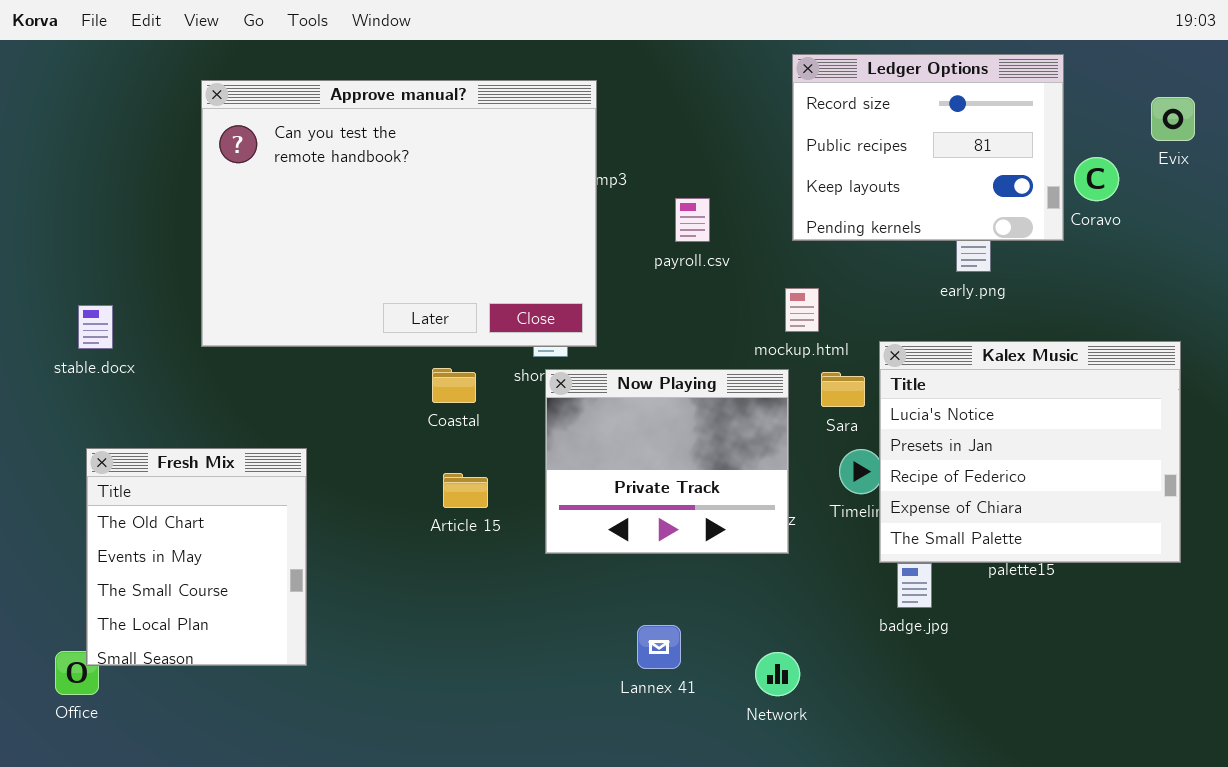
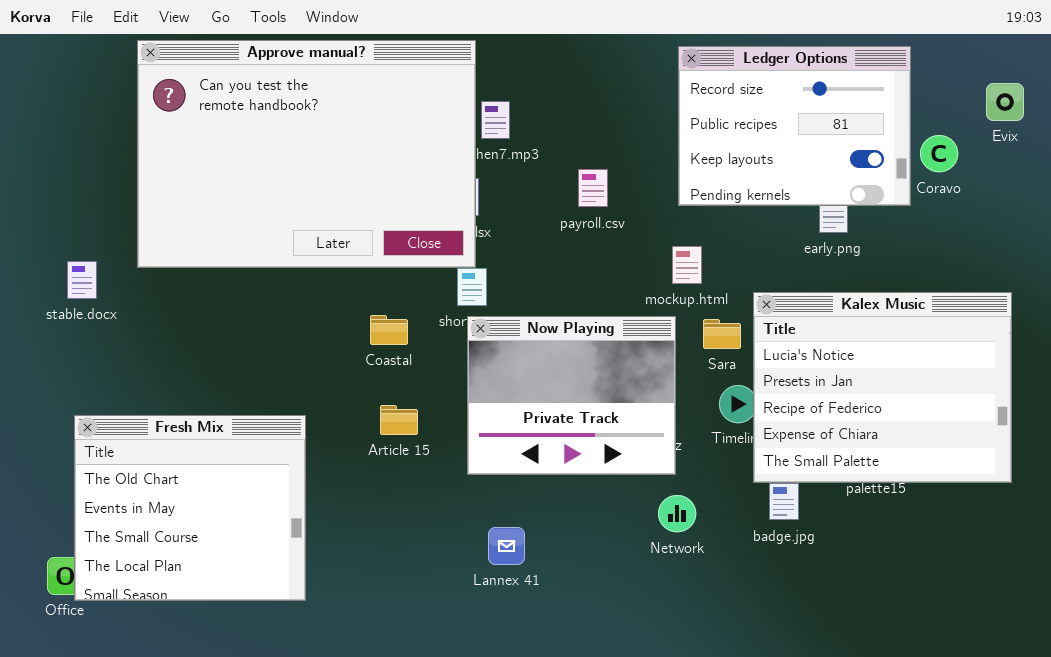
Approve manual?: [201,80,597,347] -> [137,40,476,268], moved
Fresh Mix: [86,448,307,666] -> [74,415,306,601], moved, resized
Lannex 41: [637,625,681,669] -> [488,527,525,565], moved
Network: [755,652,800,696] -> [658,495,696,532], moved

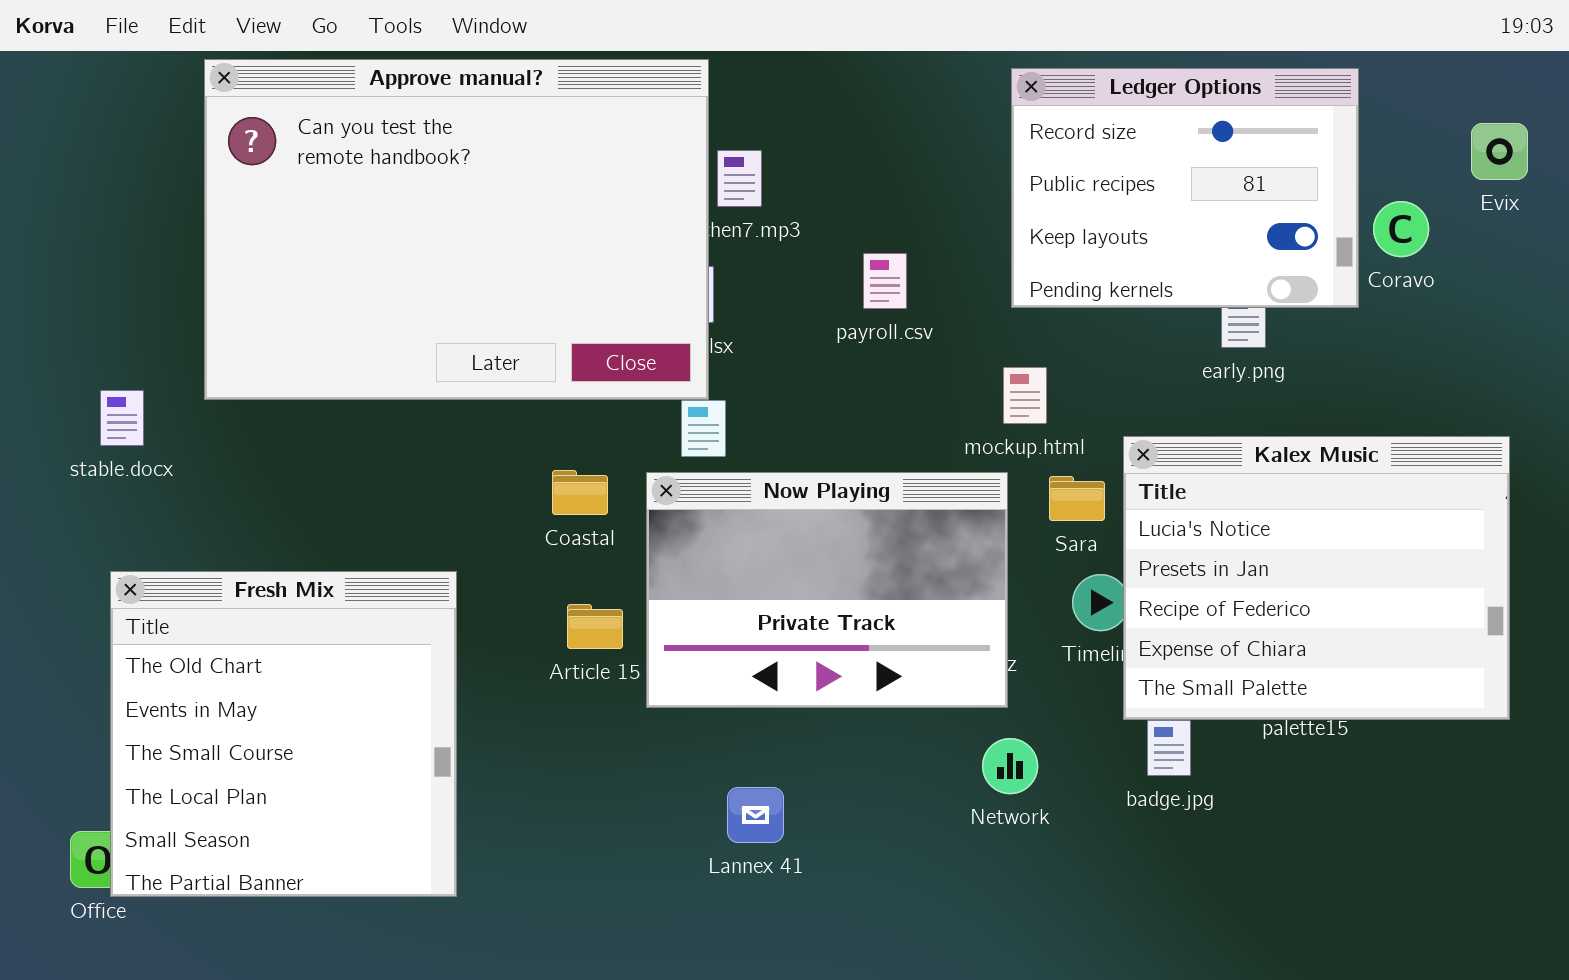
Now Playing: [467,316,676,475] -> [646,472,1008,708], resized
Fresh Mix: [74,415,306,601] -> [110,571,457,897], resized

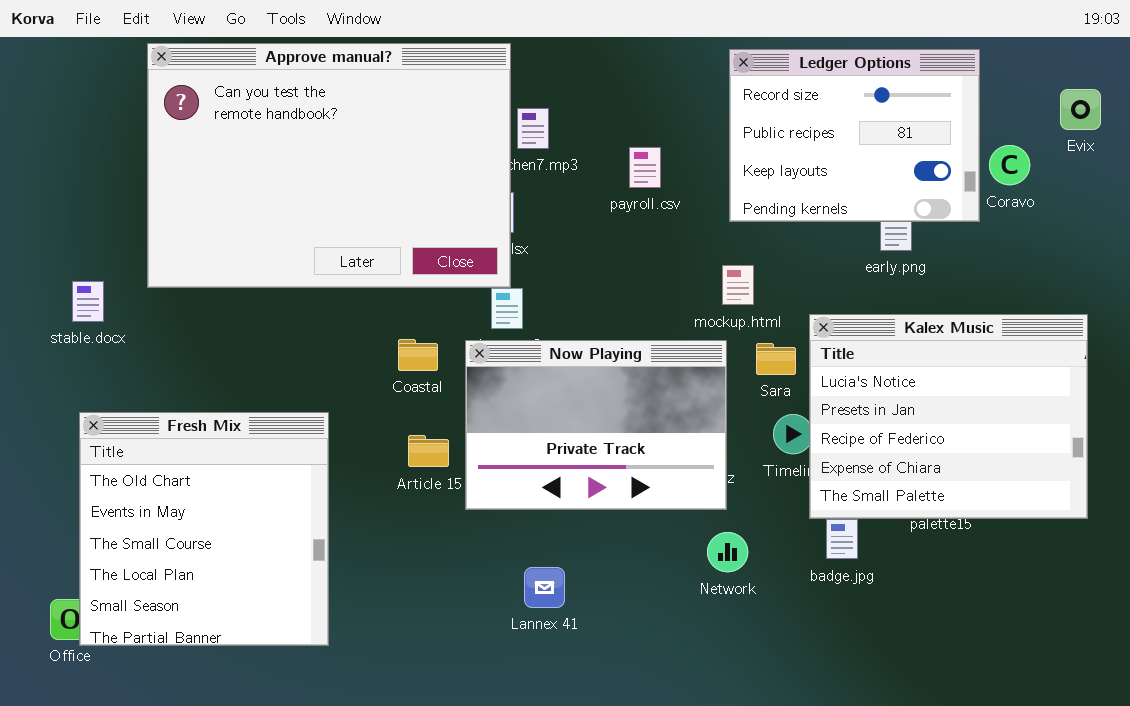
payroll.csv: [863,253,907,309] -> [629,147,661,188], moved

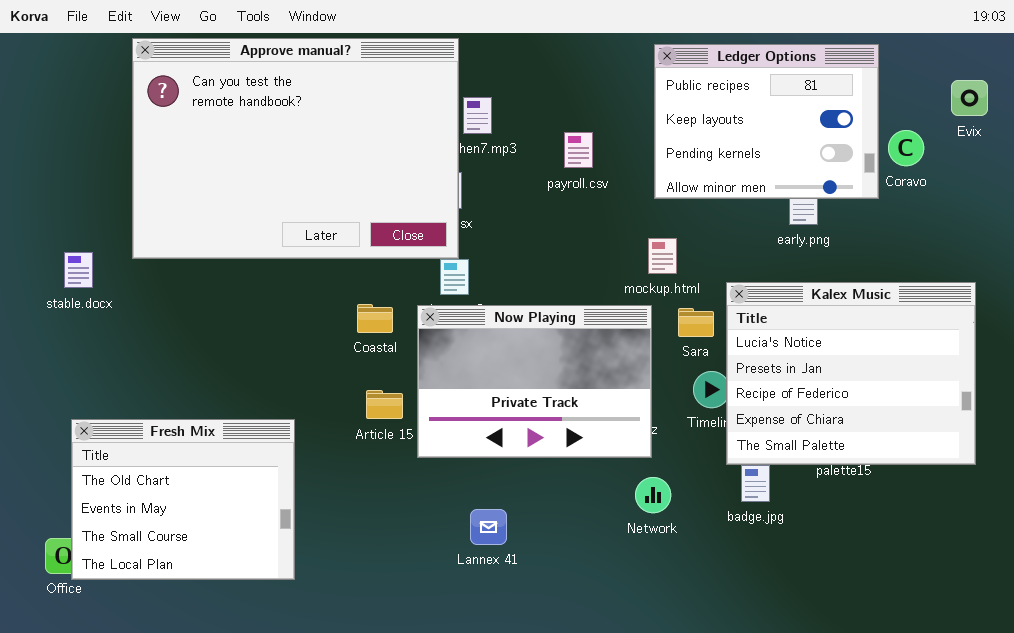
Ledger Options: [729,49,980,222] -> [654,44,879,199], scrolled down 1 row
Fresh Mix: [79,412,329,646] -> [71,419,295,580], resized

